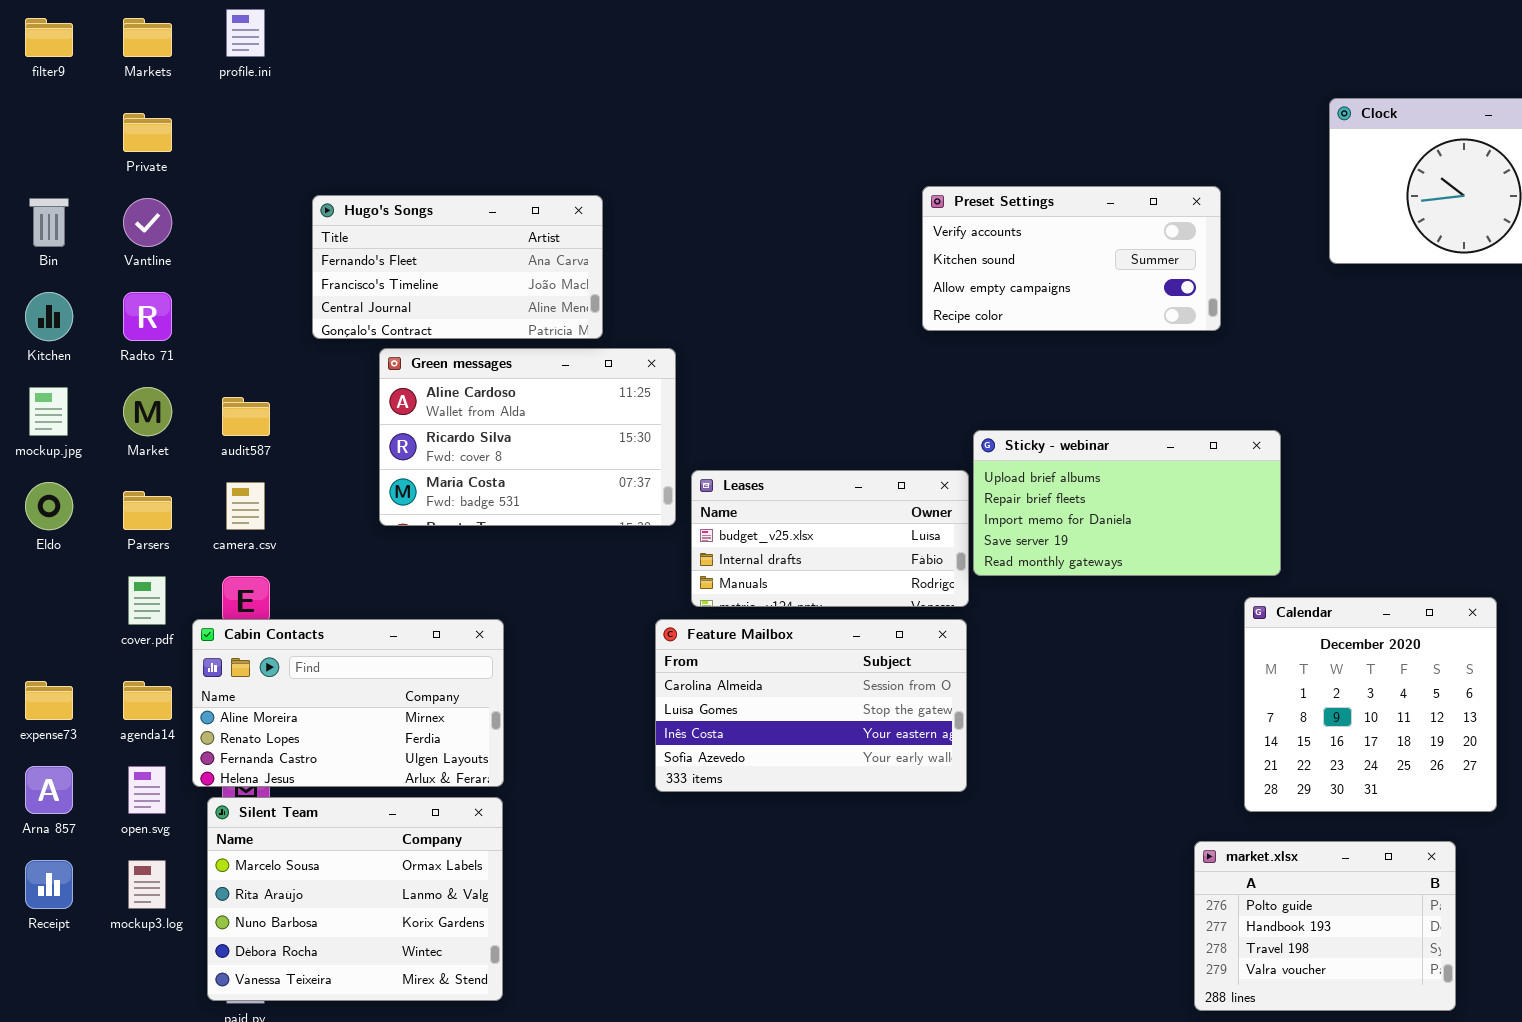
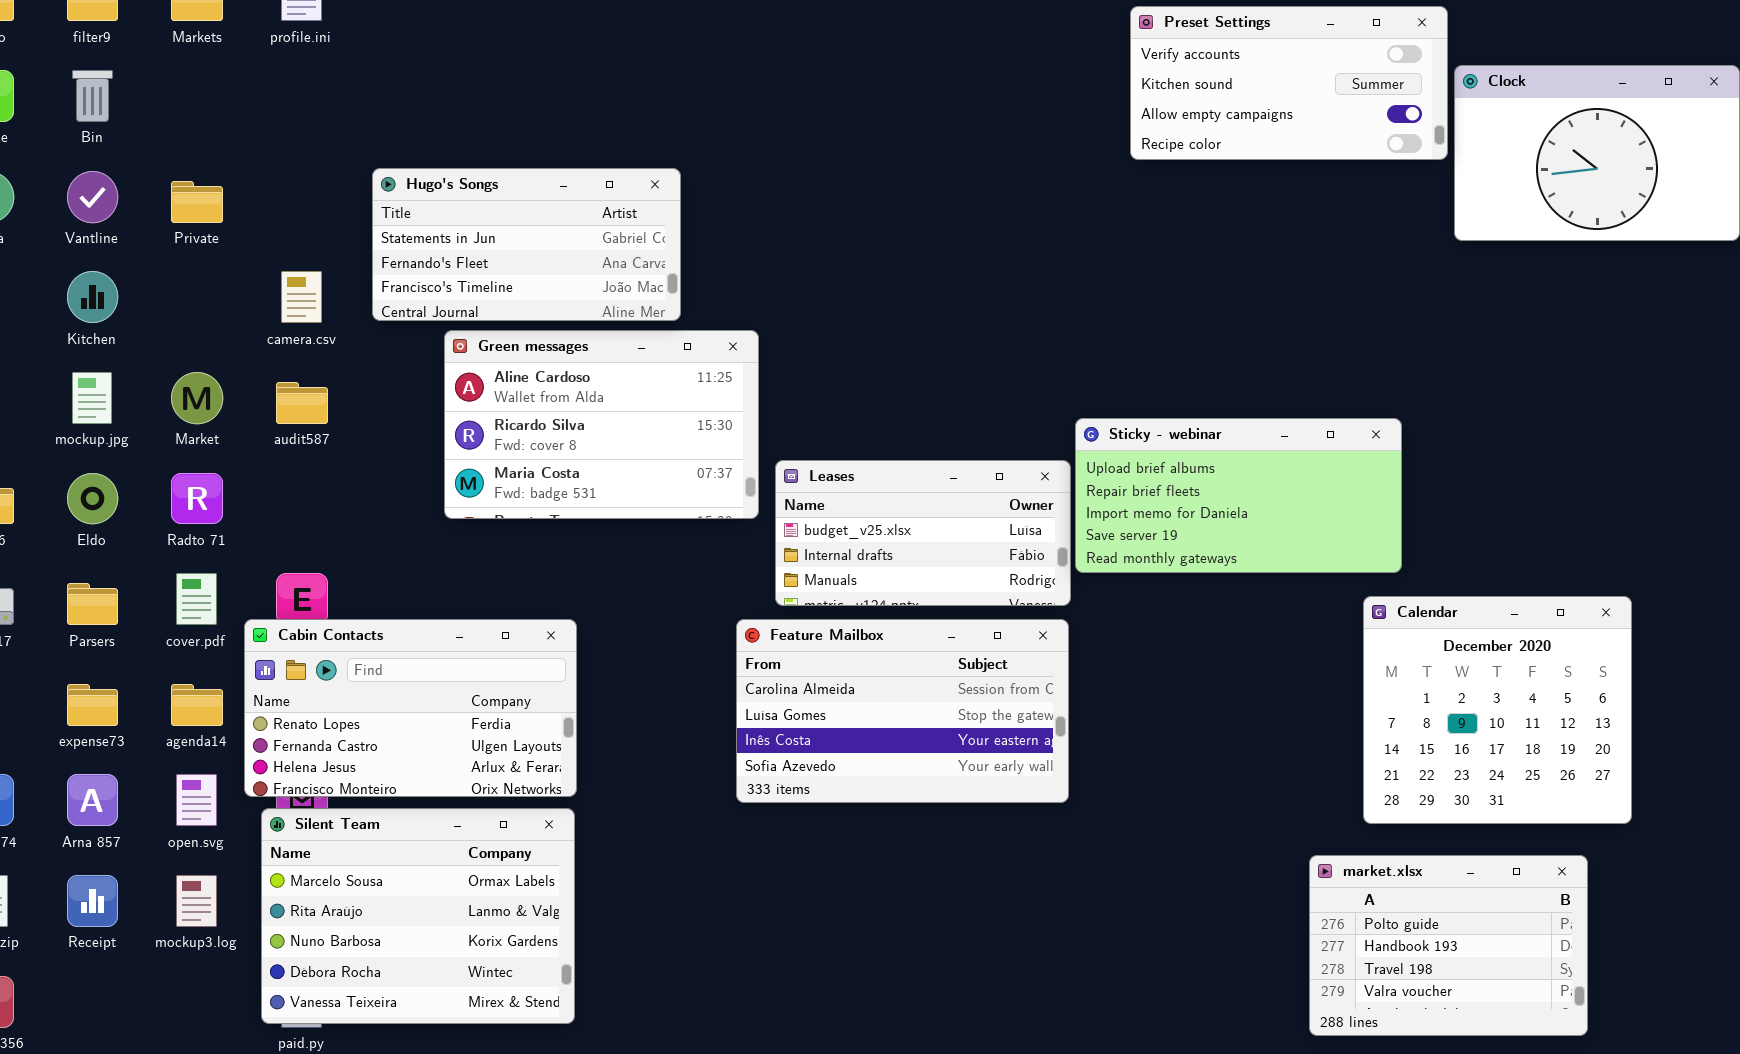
Private: [123,113,172,152] -> [171,181,223,223], moved
Preset Settings: [922,186,1221,331] -> [1130,6,1448,160], moved
Hugo's Songs: [312,195,603,339] -> [372,168,681,321], scrolled up 1 row
Bin: [29,198,69,247] -> [72,70,113,122], moved
Vantline: [123,198,172,247] -> [67,171,118,223], moved
Radto 71: [123,292,172,341] -> [171,473,223,524], moved
camera.csv: [226,482,265,530] -> [281,271,322,323], moved
Parsers: [123,491,172,530] -> [67,583,118,625], moved
Cabin Contacts: [192,619,504,787] -> [244,619,577,797], scrolled down 1 row

